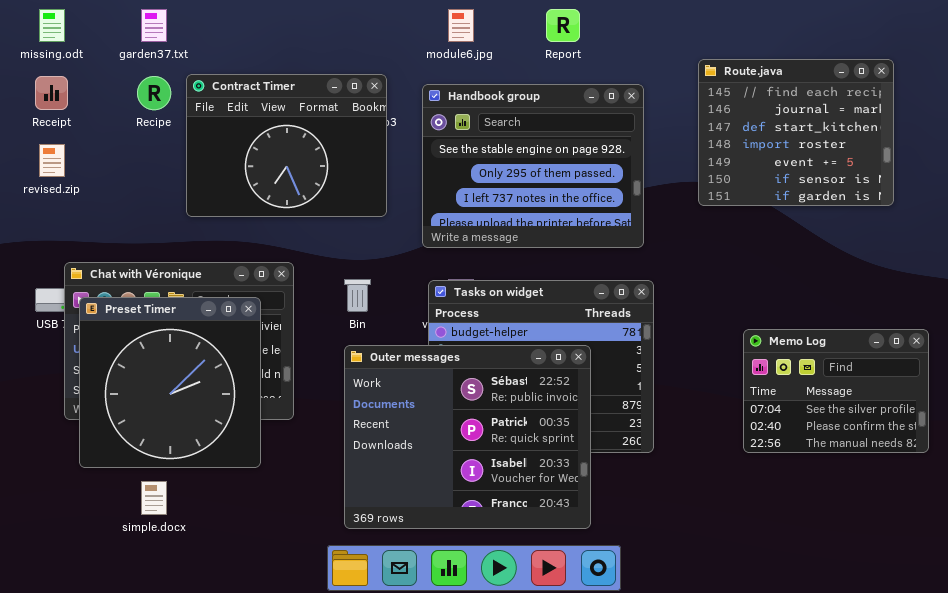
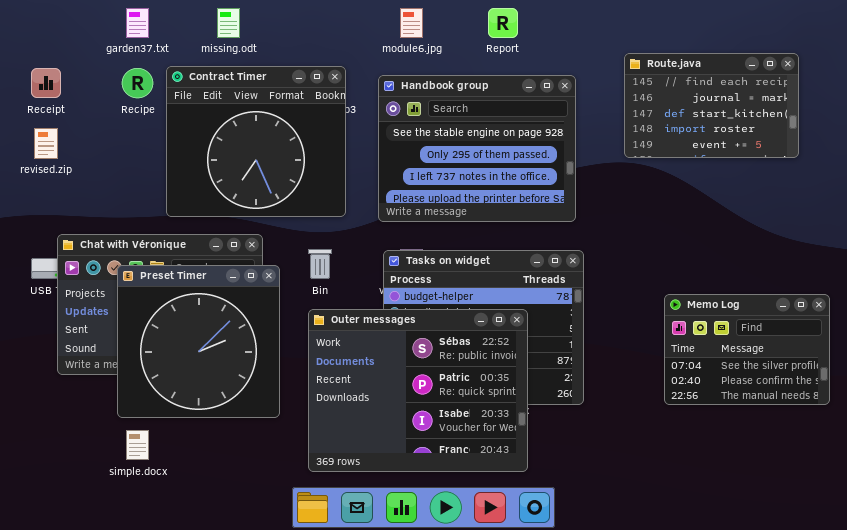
missing.odt: [39,9,65,42] -> [217,8,240,38], moved
Route.java: [698,59,894,206] -> [624,53,799,158], resized
Contract Timer: [186,74,387,217] -> [166,66,346,217], resized
Preset Timer: [79,297,261,468] -> [117,265,280,418], moved

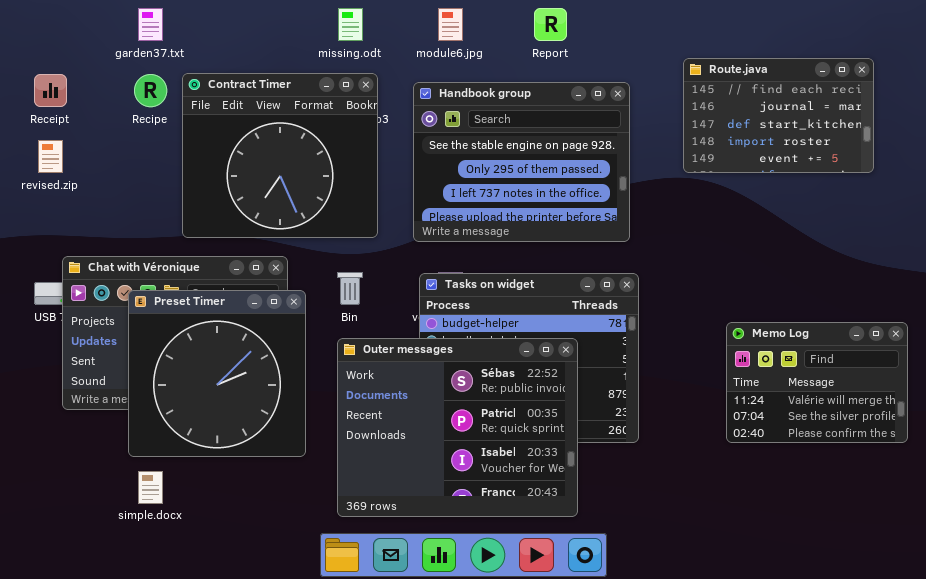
missing.odt: [217,8,240,38] -> [338,8,363,41], moved
Memo Log: [664,294,830,405] -> [726,322,908,443], scrolled up 1 row

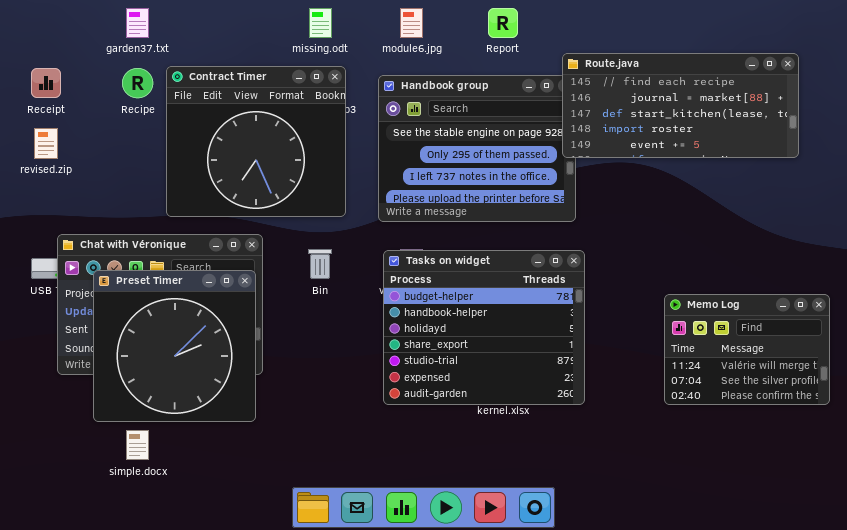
Route.java: [683,58,874,173] -> [562,53,799,158], resized
Preset Timer: [128,290,306,457] -> [93,270,256,422], moved
Outer messages: [337,338,578,517] -> none, closed

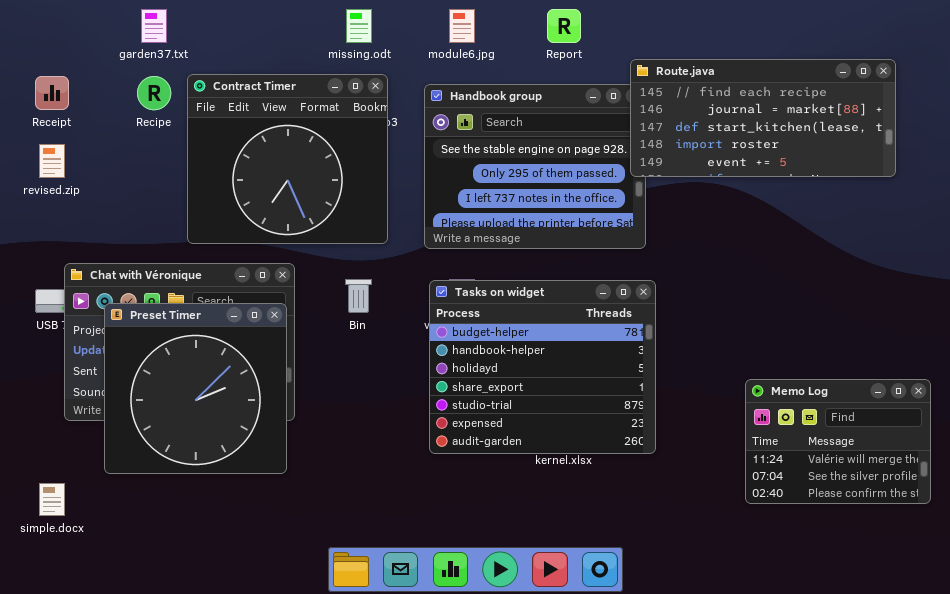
Memo Log: [664,294,830,405] -> [745,379,931,504], moved
simple.docx: [126,430,149,460] -> [39,483,65,516], moved

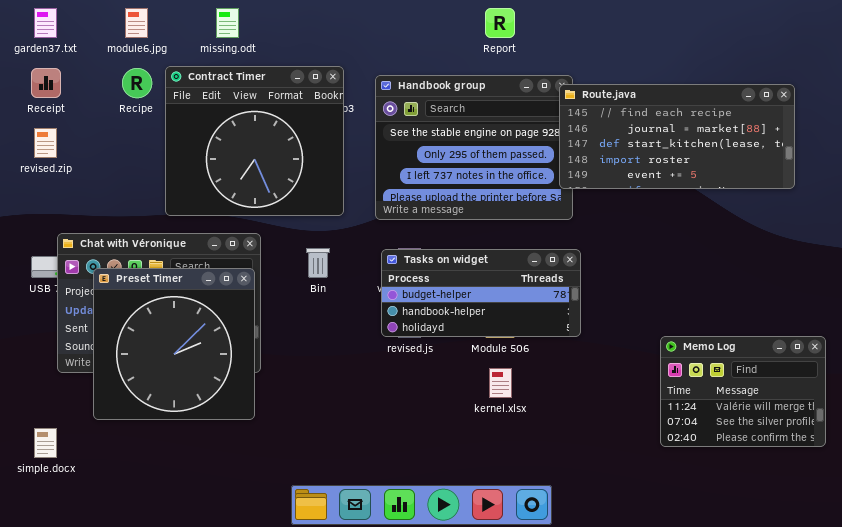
garden37.txt: [141,9,167,43] -> [34,8,57,38], moved
missing.odt: [346,9,372,43] -> [216,8,239,38], moved
module6.jpg: [449,9,475,43] -> [125,8,148,38], moved
Route.java: [630,59,896,177] -> [559,84,795,189], moved
Tasks on widget: [429,280,656,454] -> [381,249,581,337], resized

